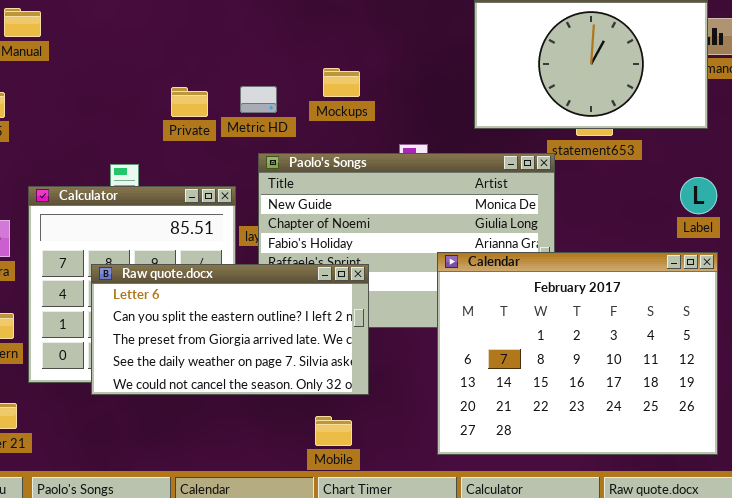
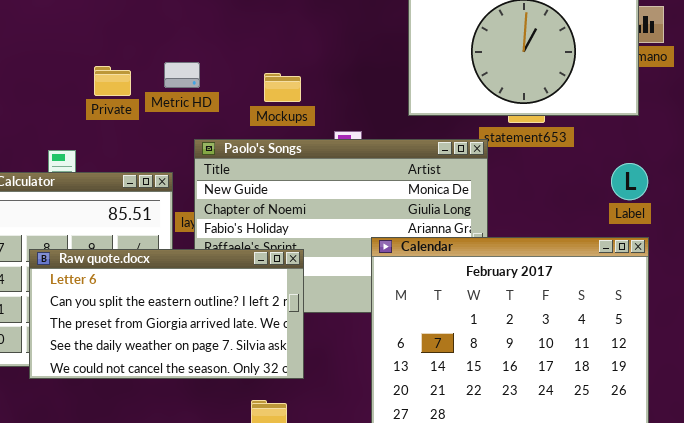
Mockups: [323,68,360,97] -> [264,73,301,102], moved
Metric HD: [240,86,277,113] -> [164,62,200,88], moved
Private: [171,87,208,117] -> [94,66,131,96], moved

